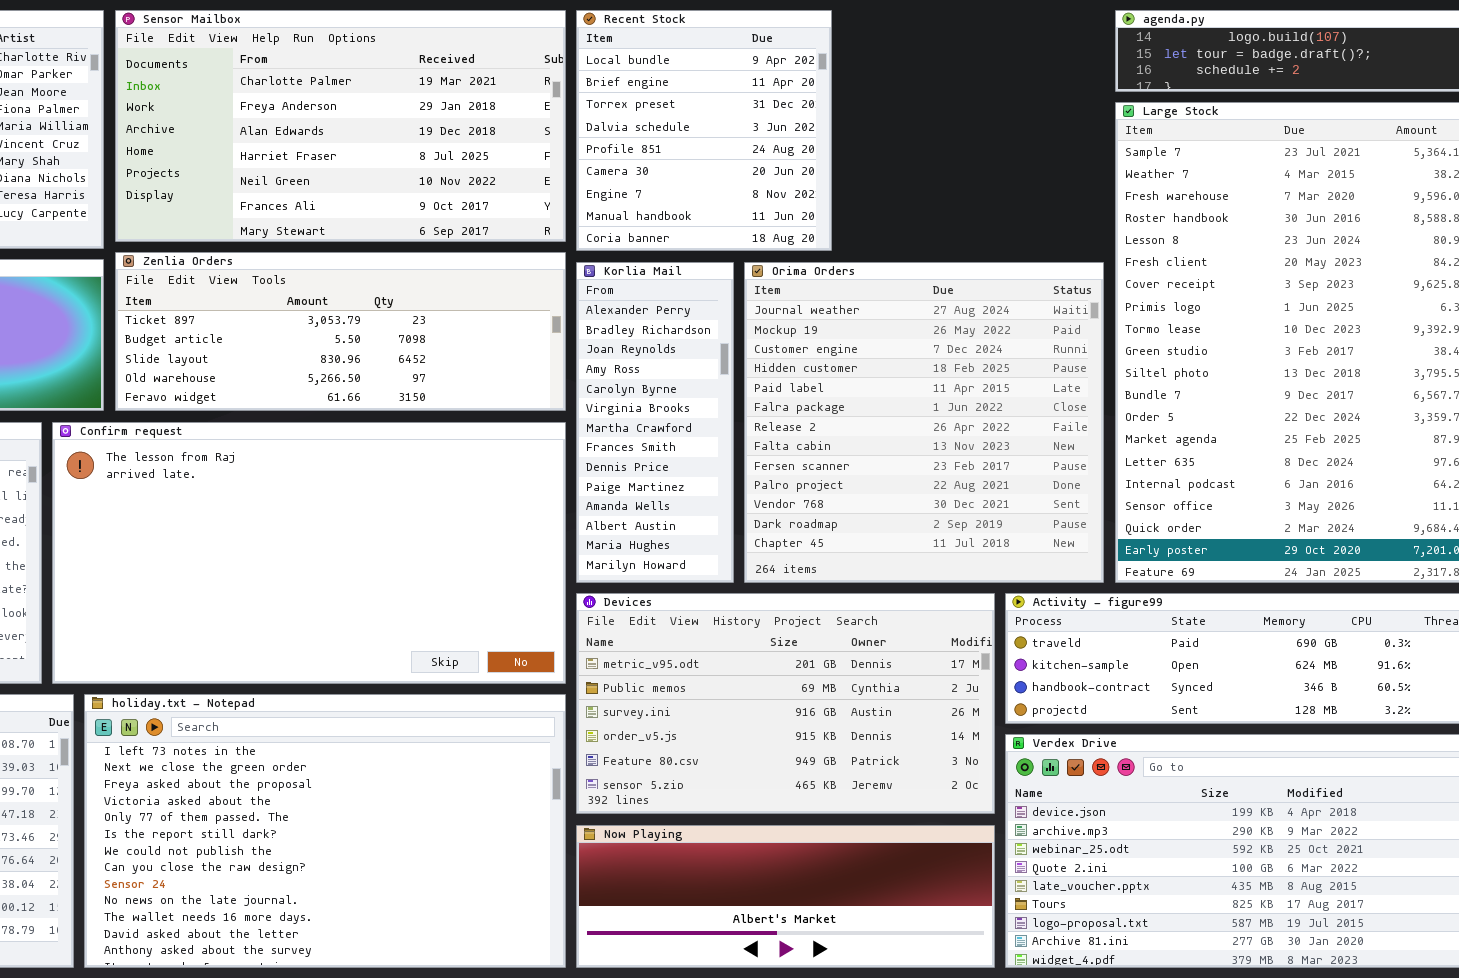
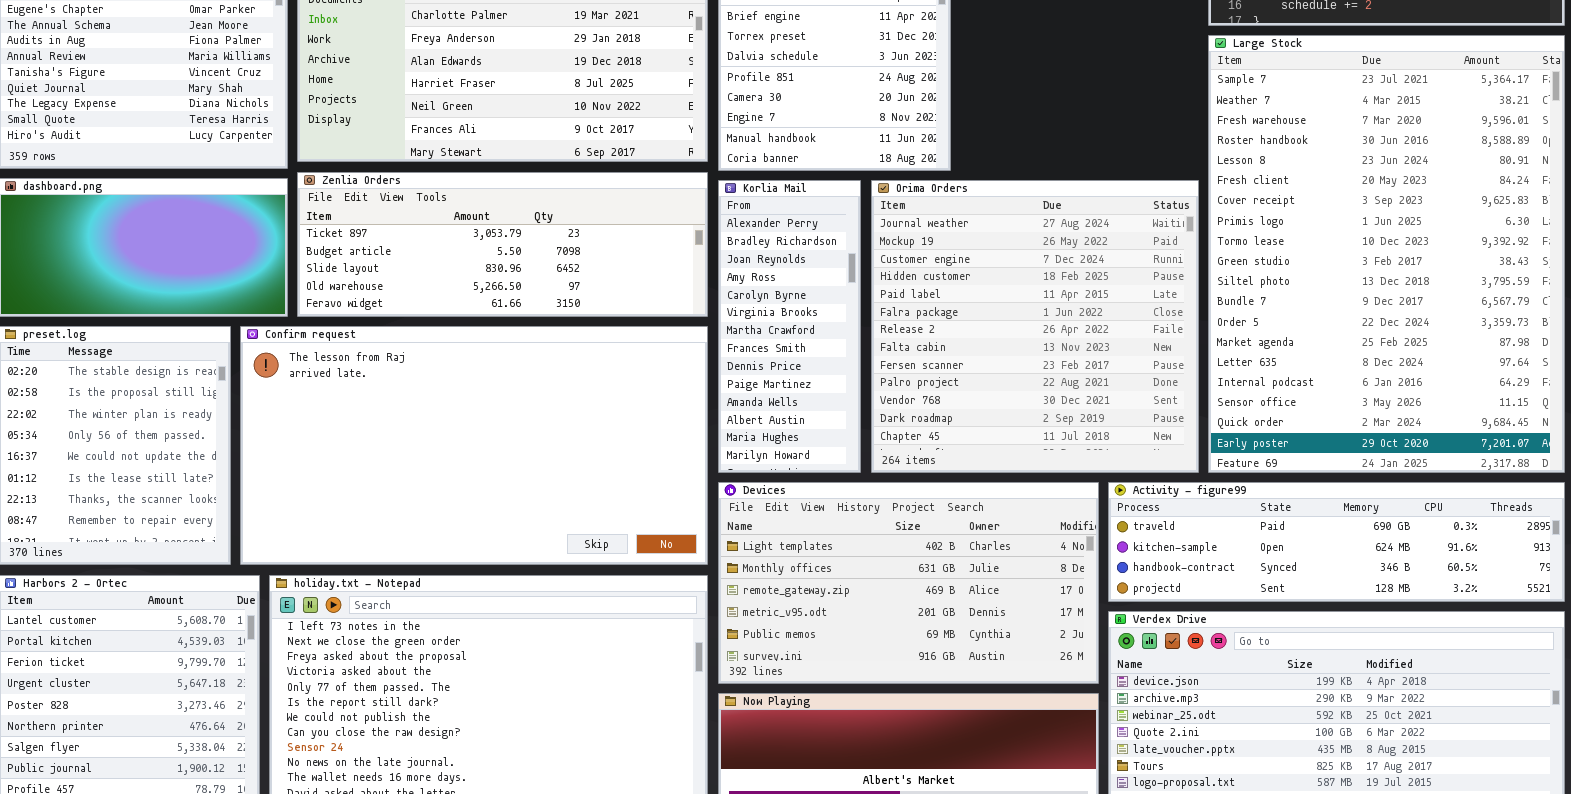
Devices: [576,593,995,814] -> [718,482,1099,684], scrolled up 3 rows

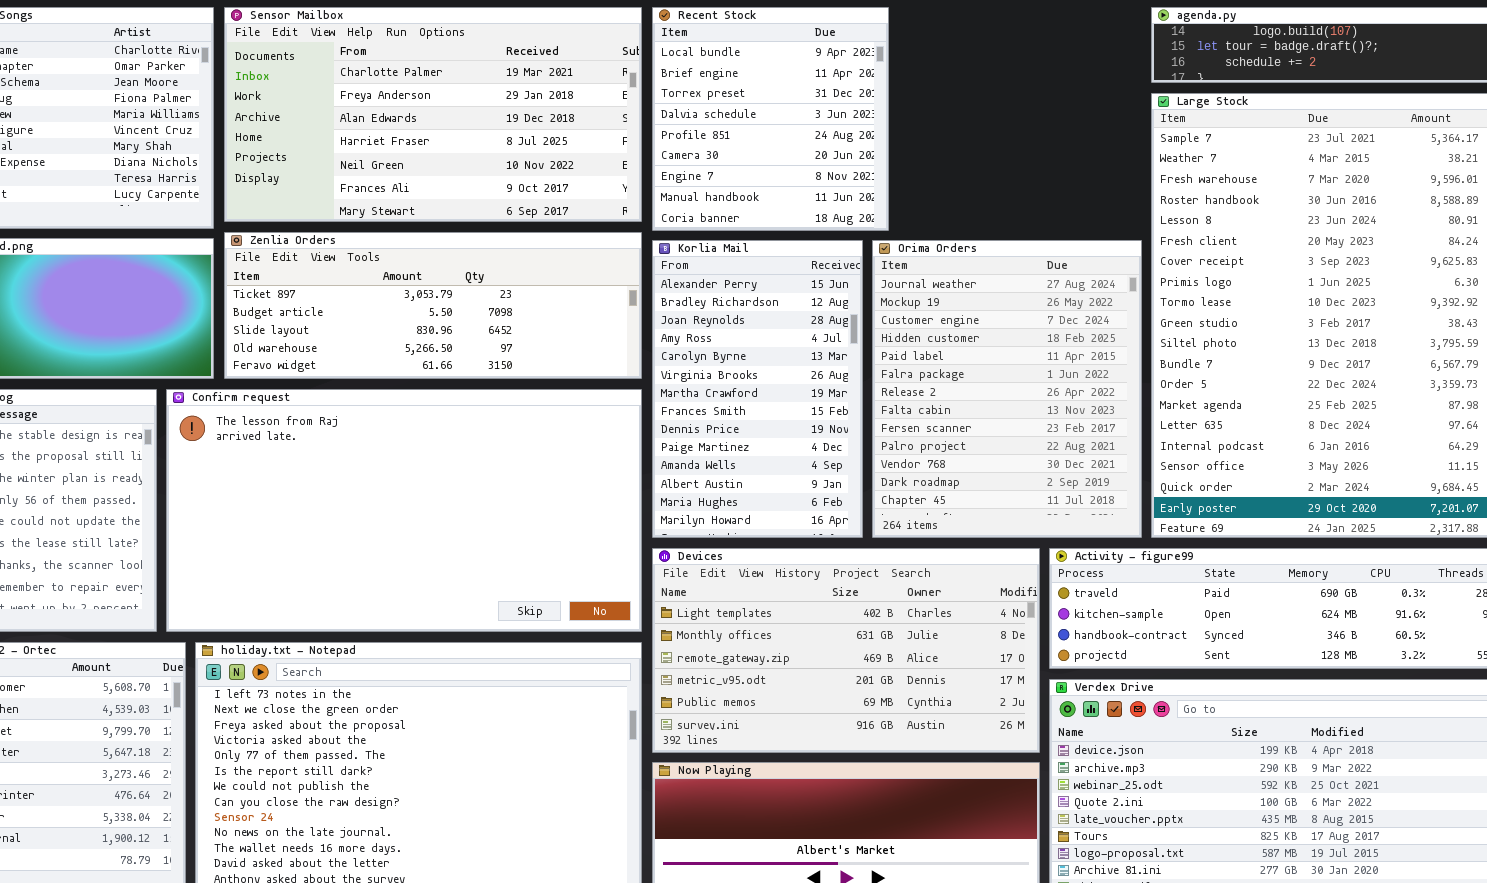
Korlia Mail: [718,180,861,473] -> [652,240,863,538], resized
Orima Orders: [871,180,1199,473] -> [872,240,1142,538], resized

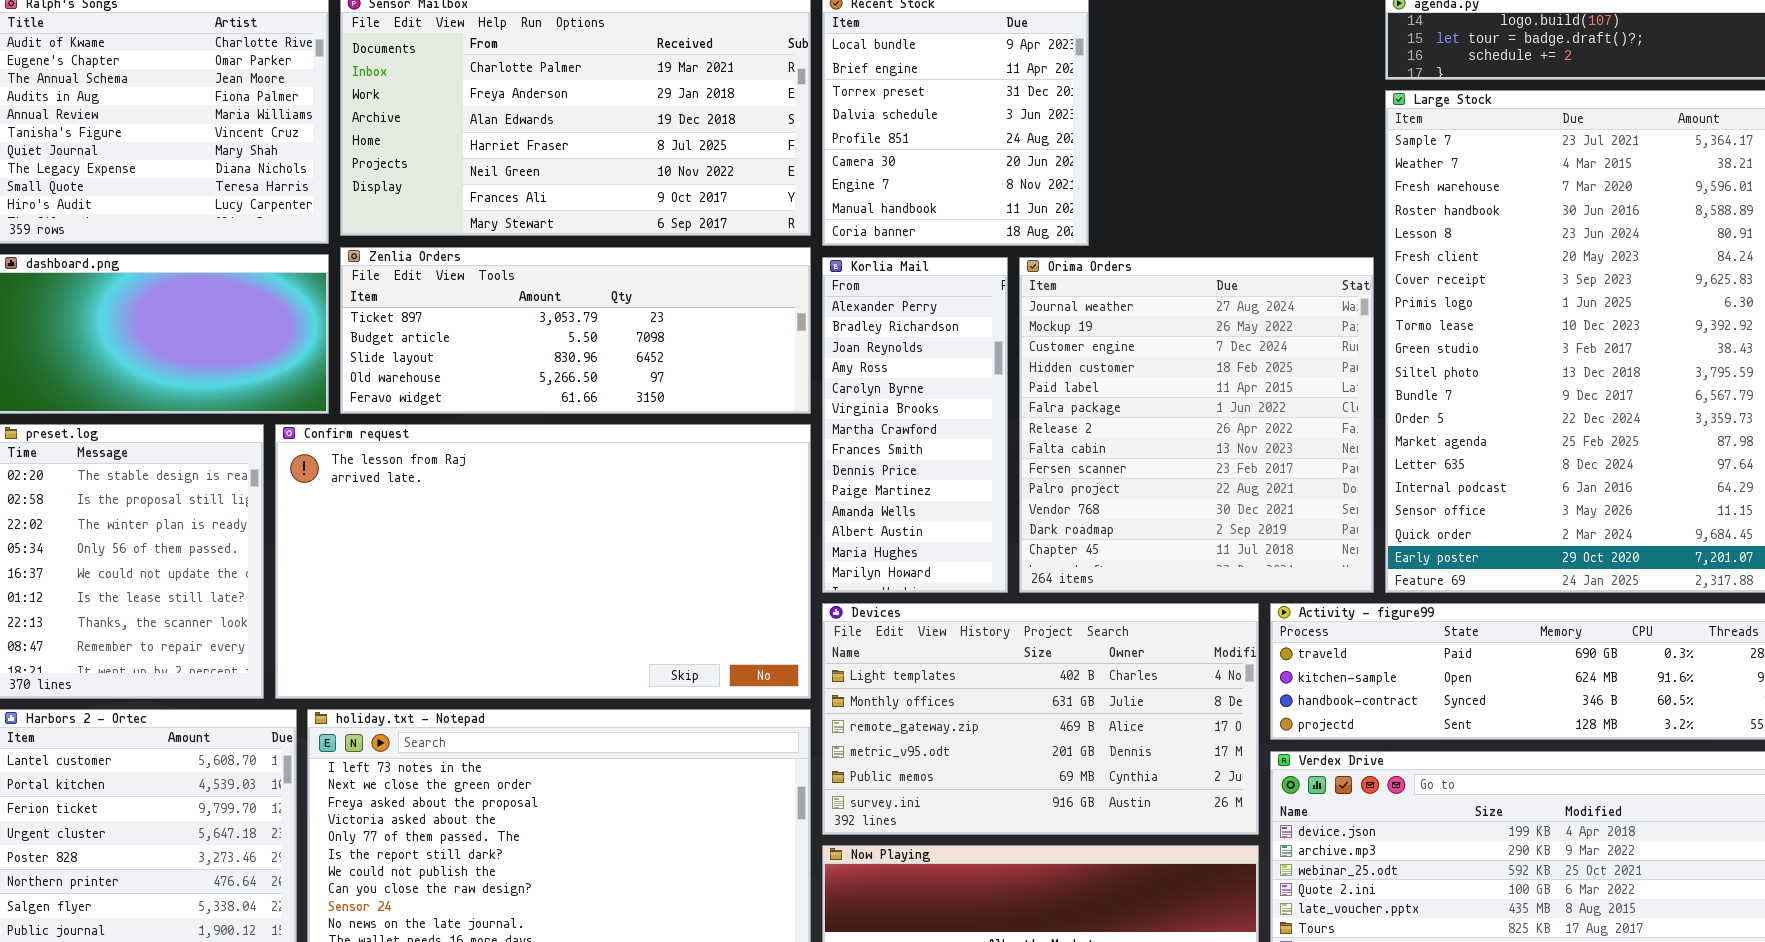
Korlia Mail: [652,240,863,538] -> [822,257,1008,593], resized
Orima Orders: [872,240,1142,538] -> [1019,257,1374,593], resized

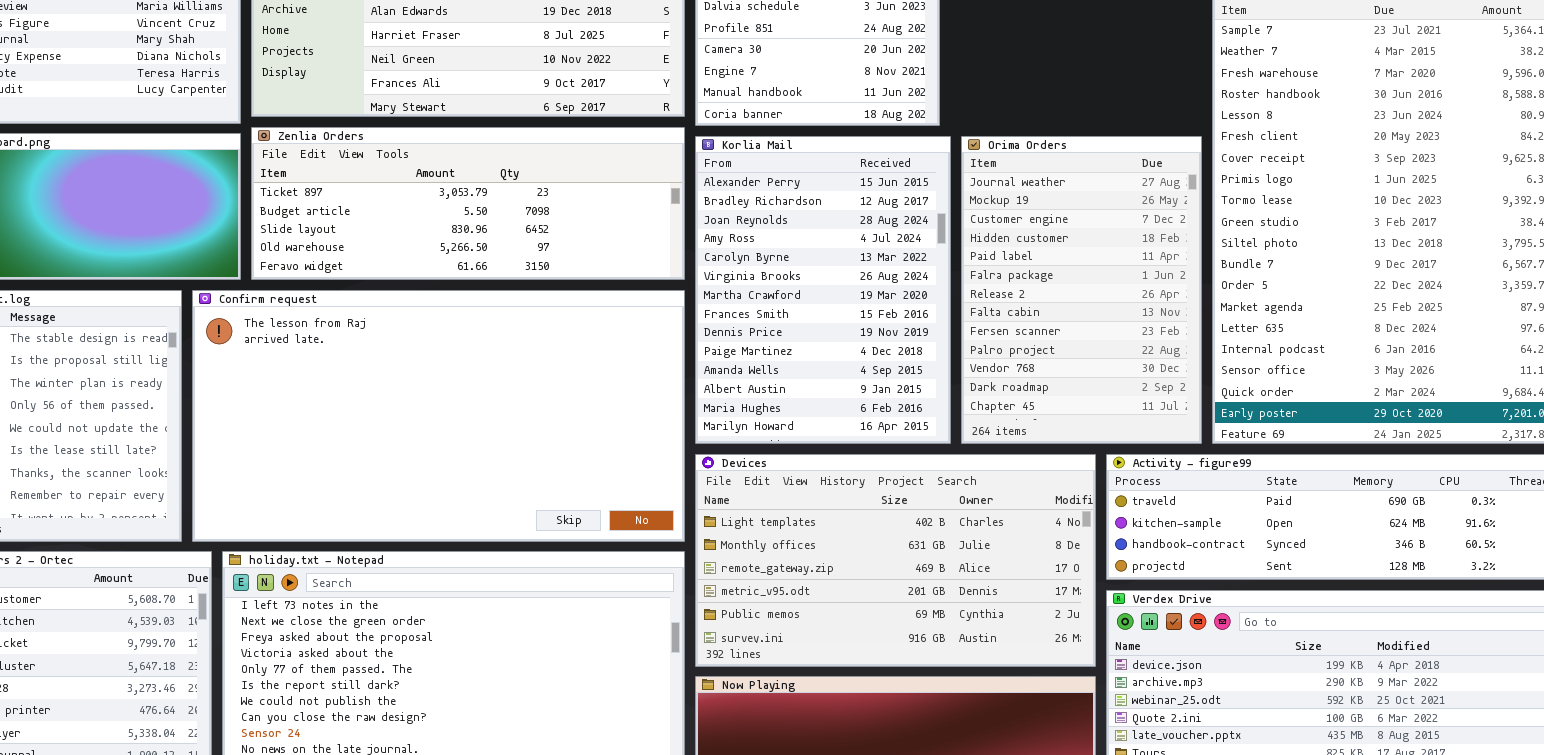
Korlia Mail: [822,257,1008,593] -> [695,136,951,444], resized
Orima Orders: [1019,257,1374,593] -> [961,136,1202,444], resized

